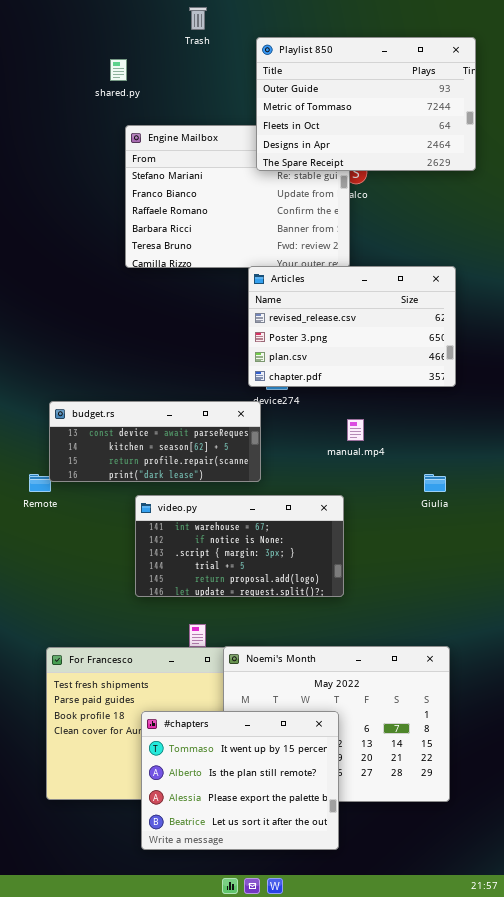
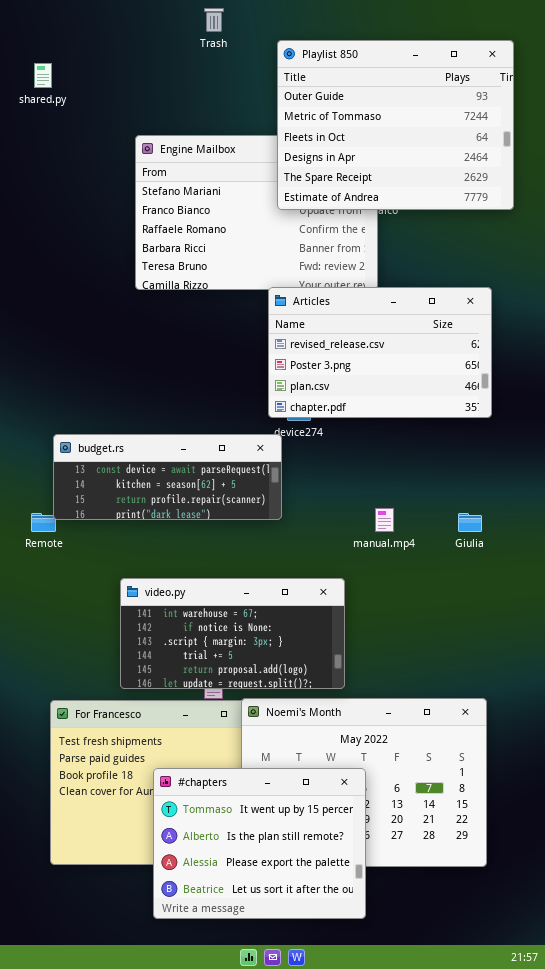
Playlist 850: [256,37,476,171] -> [277,40,514,210], resized
shared.py: [110,59,127,81] -> [34,63,52,88], moved
manual.mp4: [347,419,364,441] -> [375,508,394,532], moved
video.py: [135,495,344,597] -> [120,578,345,689], moved

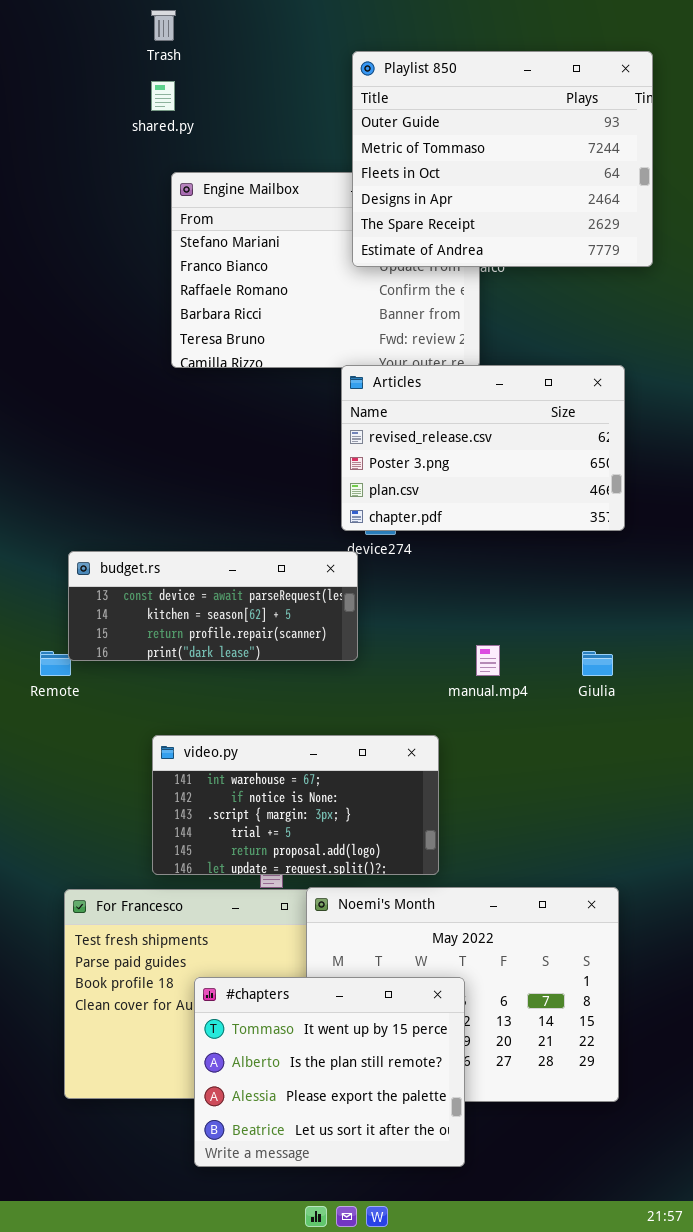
Trash: [204,8,224,32] -> [151,10,176,41], moved
shared.py: [34,63,52,88] -> [151,81,175,111], moved

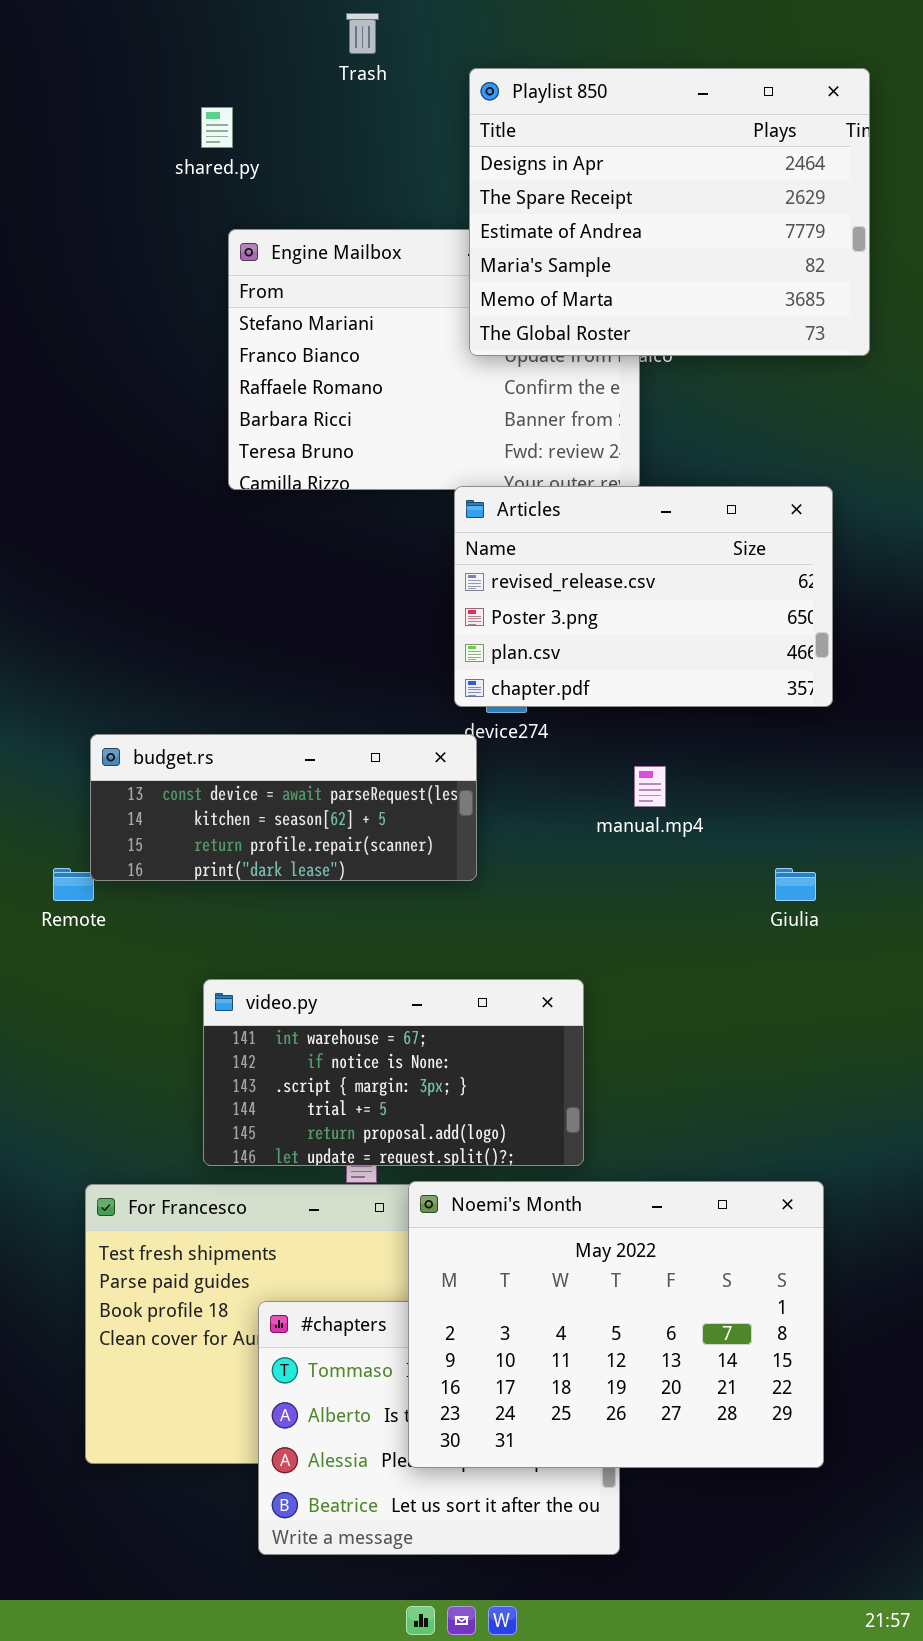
Trash: [151,10,176,41] -> [346,13,379,54], moved
Playlist 850: [352,51,653,267] -> [469,68,870,356], scrolled down 3 rows
manual.mp4: [476,645,500,676] -> [634,766,666,807], moved
Noemi's Month: [306,887,619,1102] -> [408,1181,824,1468], raised

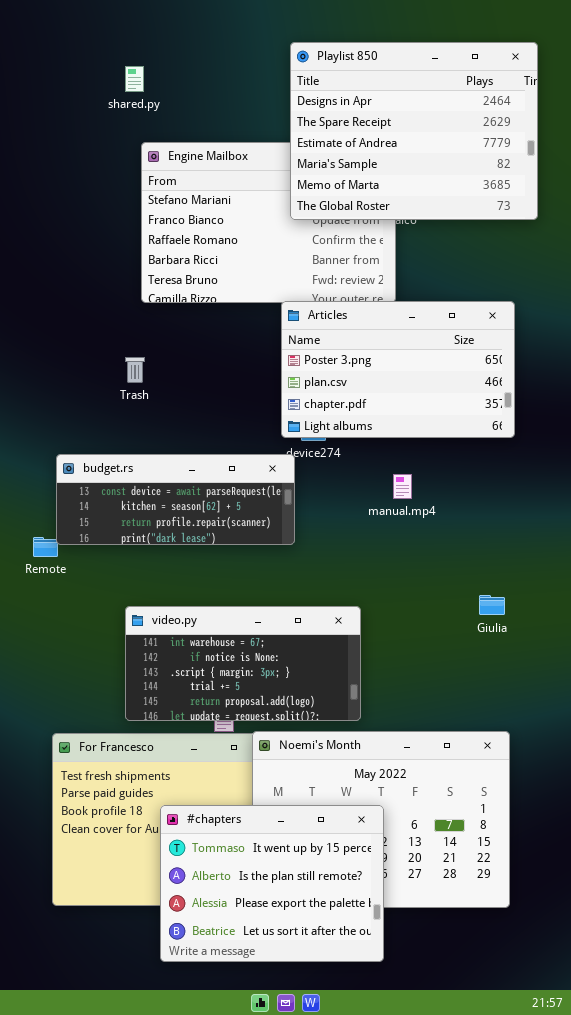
Trash: [346,13,379,54] -> [125,357,145,383], moved
Articles: [454,486,833,707] -> [281,301,515,438], scrolled down 1 row
Giulia: [775,868,816,901] -> [479,595,505,615], moved
#chapters: [258,1301,620,1555] -> [160,805,384,962], raised

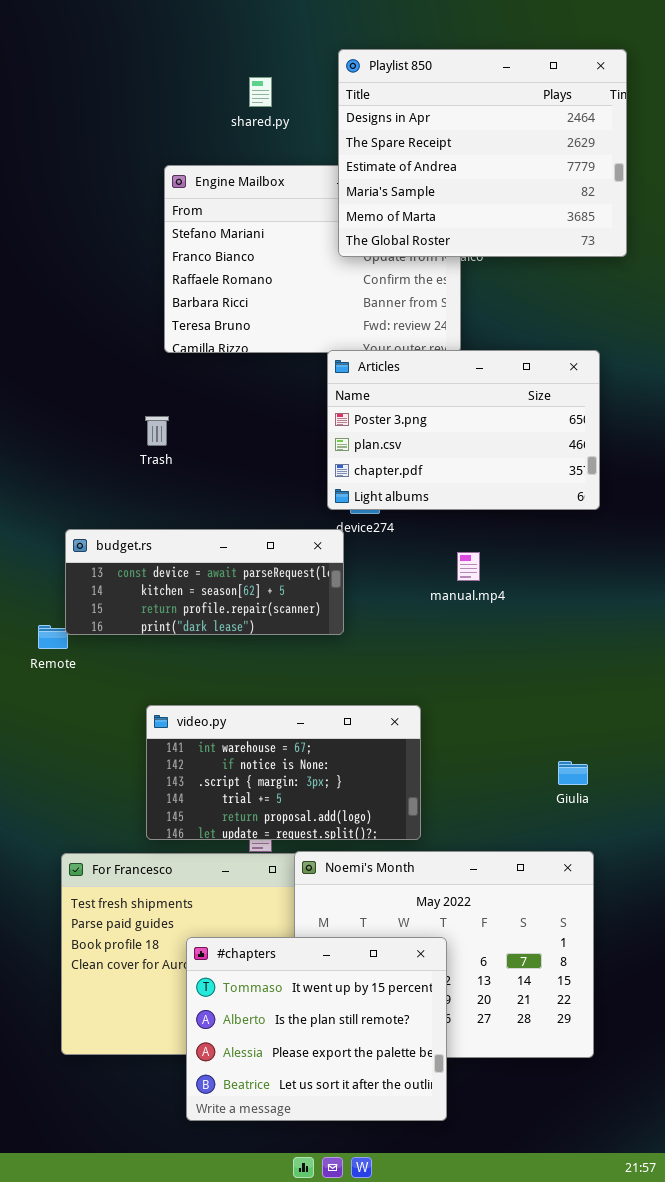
shared.py: [125,66,144,92] -> [249,77,272,107], moved
Giulia: [479,595,505,615] -> [558,761,588,785], moved

